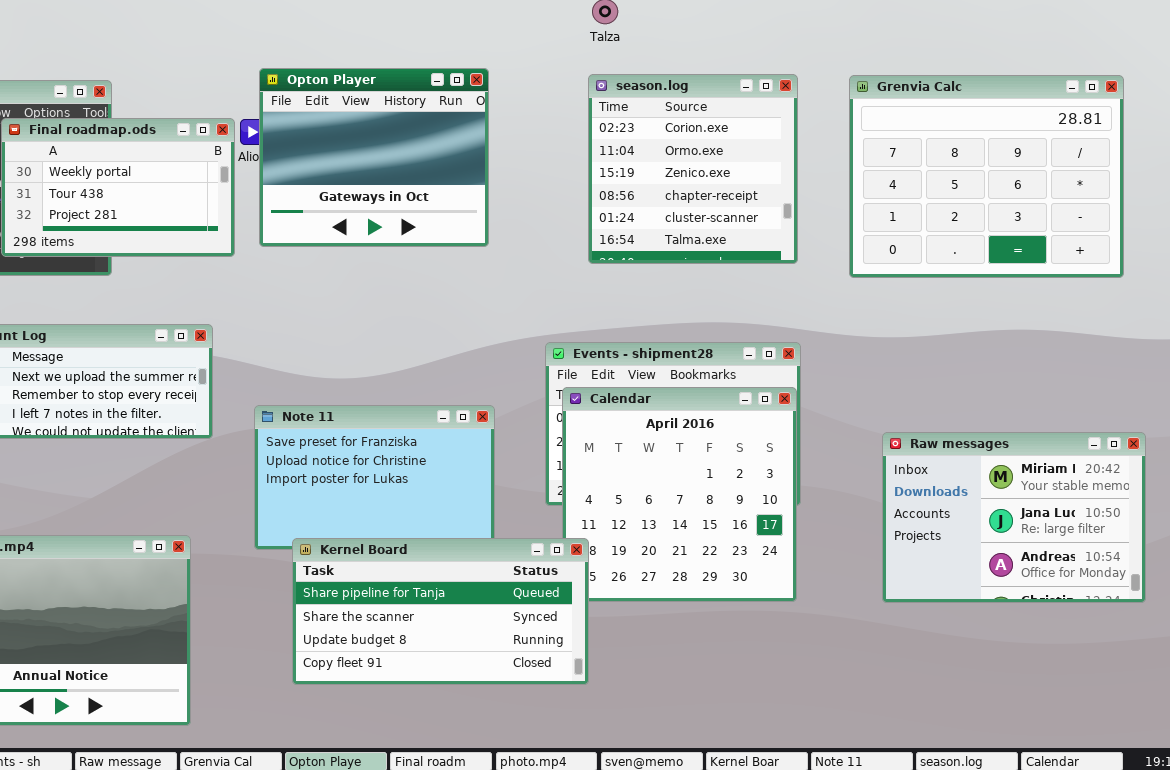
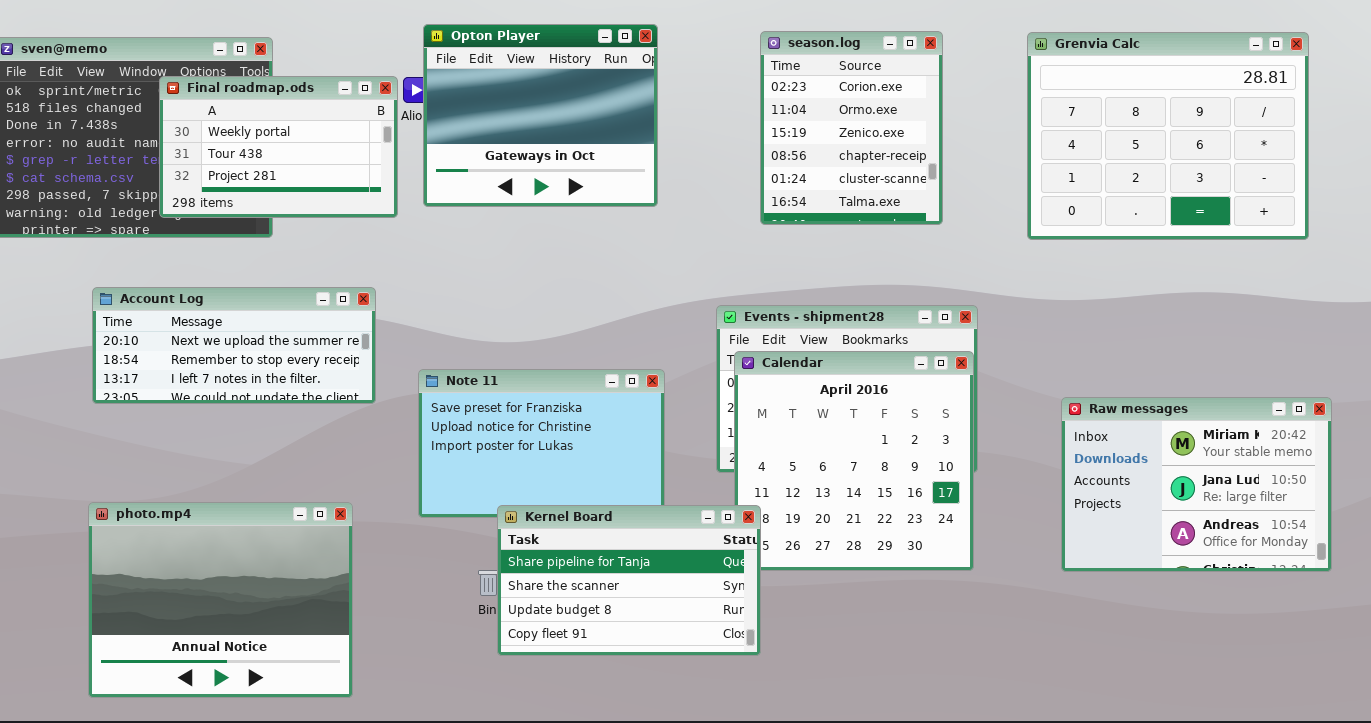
season.log: [588,74,798,264] -> [760,31,943,225], resized
Kernel Board: [292,538,589,685] -> [497,505,761,656], resized

